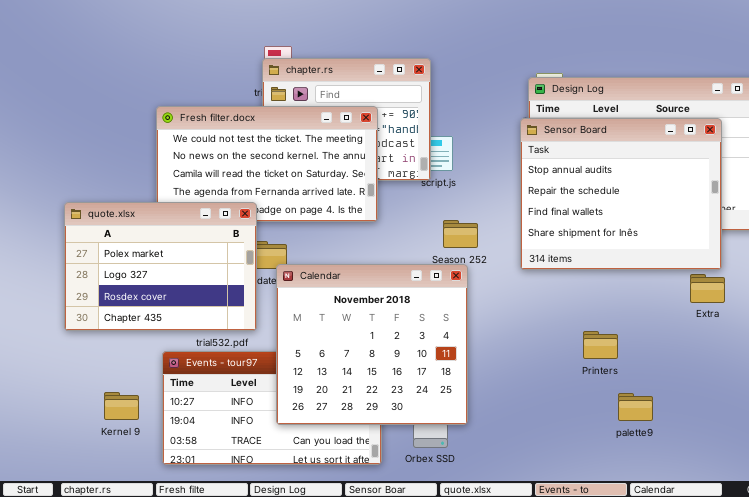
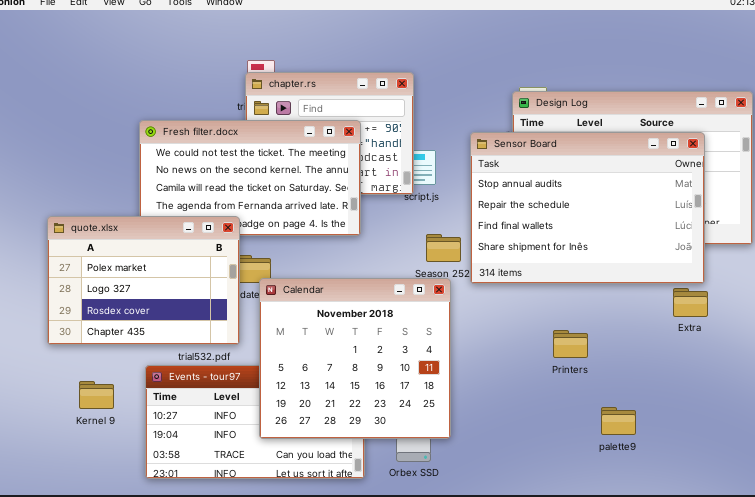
Sensor Board: [520,118,722,270] -> [470,132,705,284], resized
Printers: [583,331,618,359] -> [553,330,588,358], moved
Kernel 9: [104,392,139,420] -> [79,381,114,409], moved

